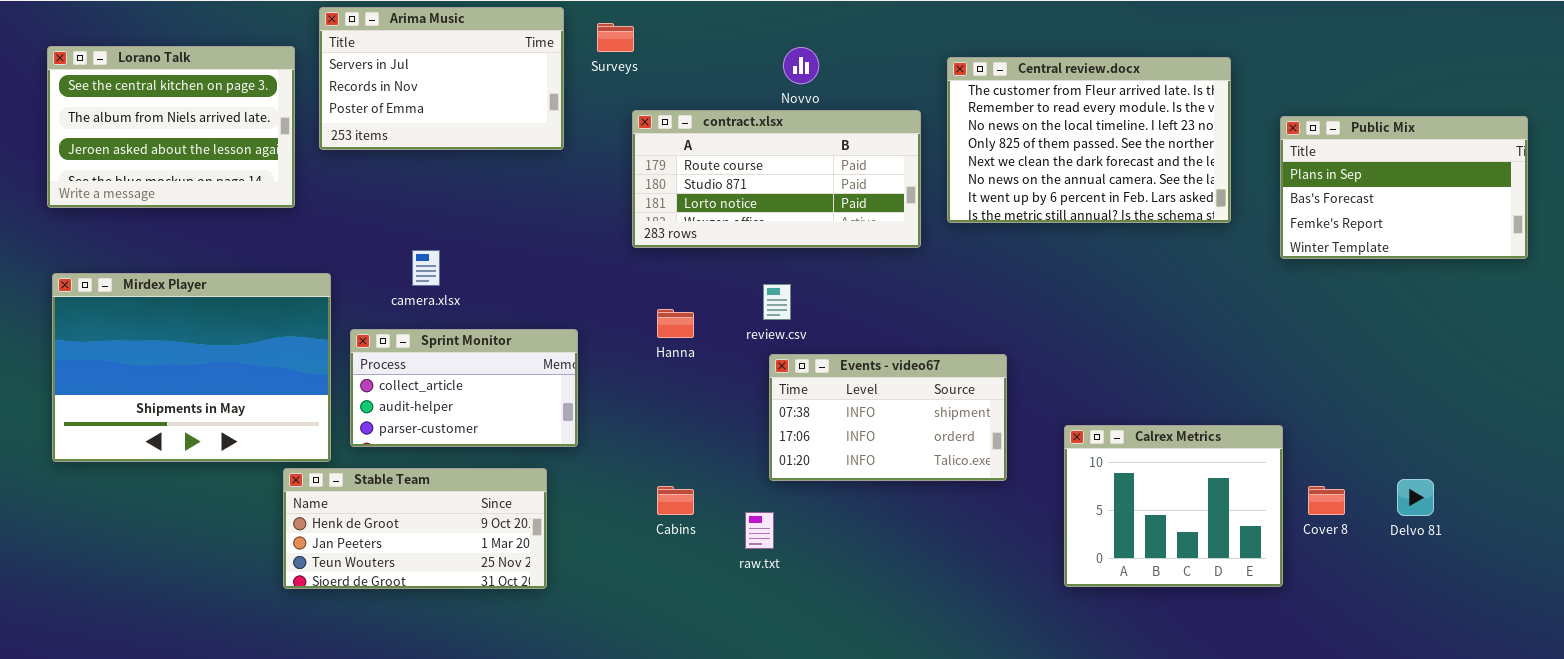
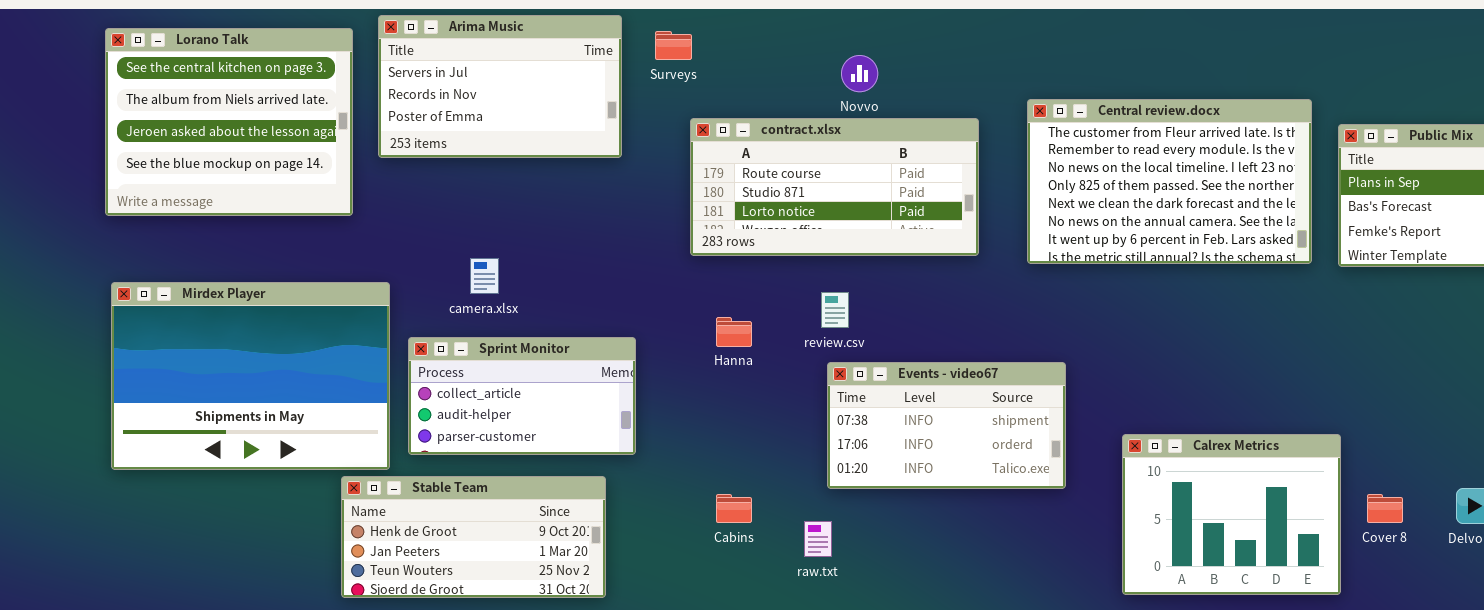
Lorano Talk: [47,46,295,208] -> [105,28,353,216], resized
Central review.docx: [947,57,1231,223] -> [1027,99,1312,264], moved

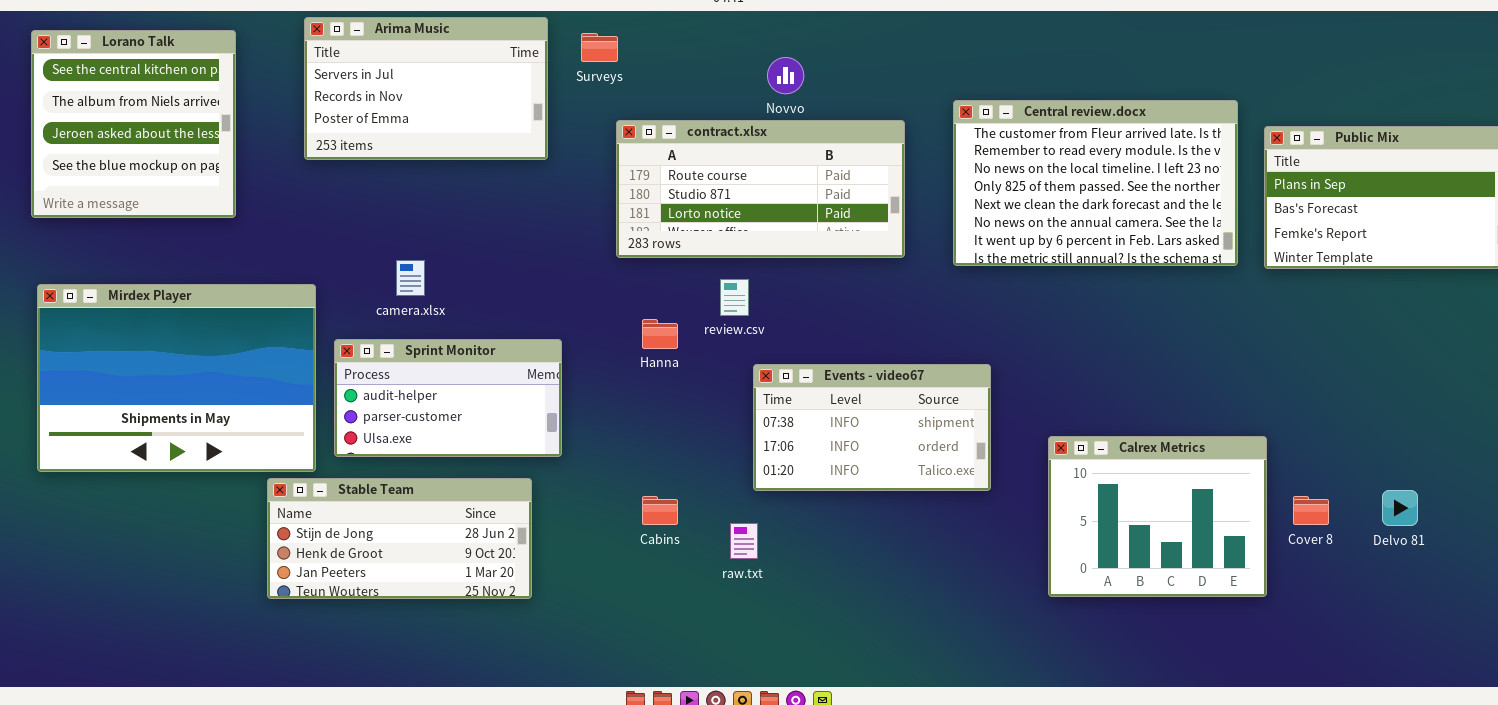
Lorano Talk: [105,28,353,216] -> [31,30,236,218], resized
review.csv: [821,292,849,328] -> [720,279,749,316], moved
Sprint Monitor: [408,337,636,455] -> [334,339,562,457], scrolled down 1 row
Stable Team: [341,476,606,598] -> [267,478,532,599], scrolled up 1 row

